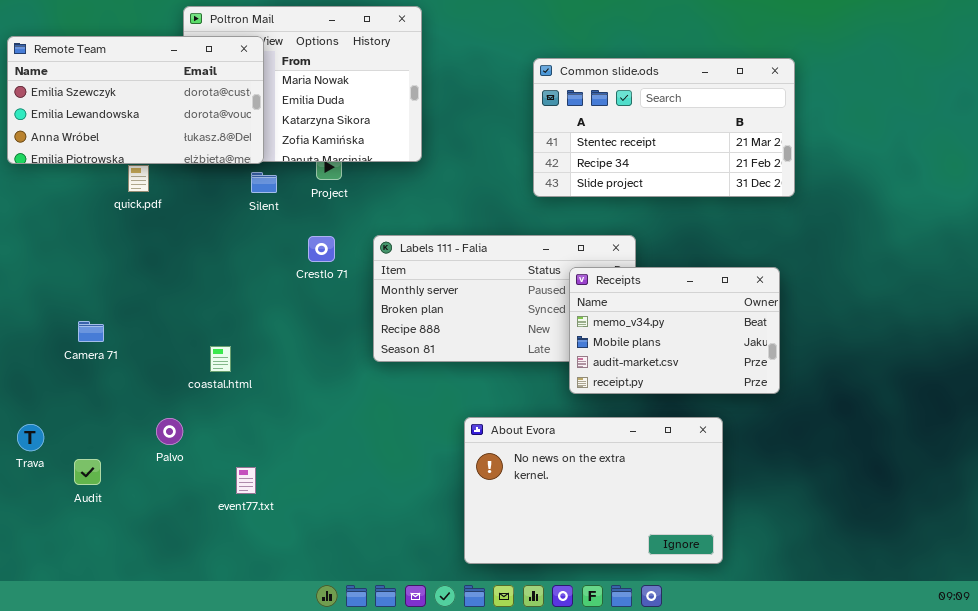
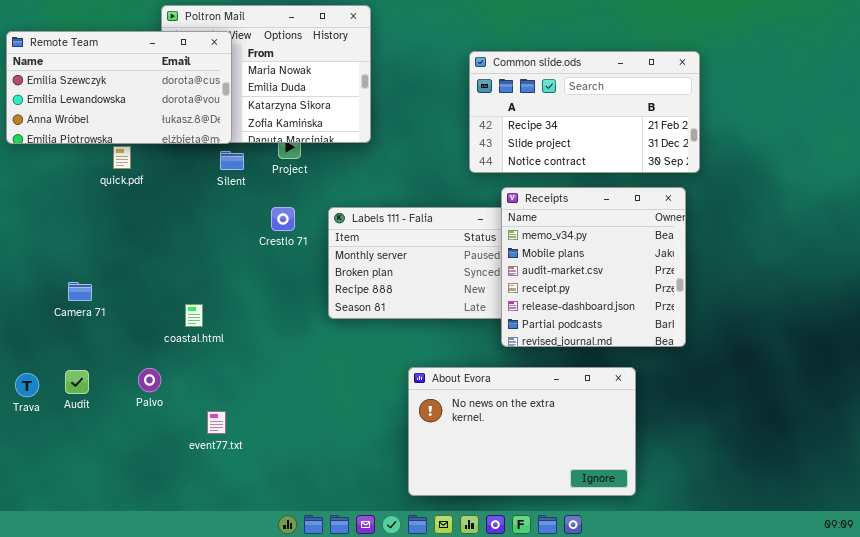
Common slide.ods: [533,58,795,197] -> [469,51,700,173], scrolled down 1 row
Receipts: [569,267,780,394] -> [501,187,686,347], resized
Audit: [74,459,101,485] -> [65,370,89,394], moved

